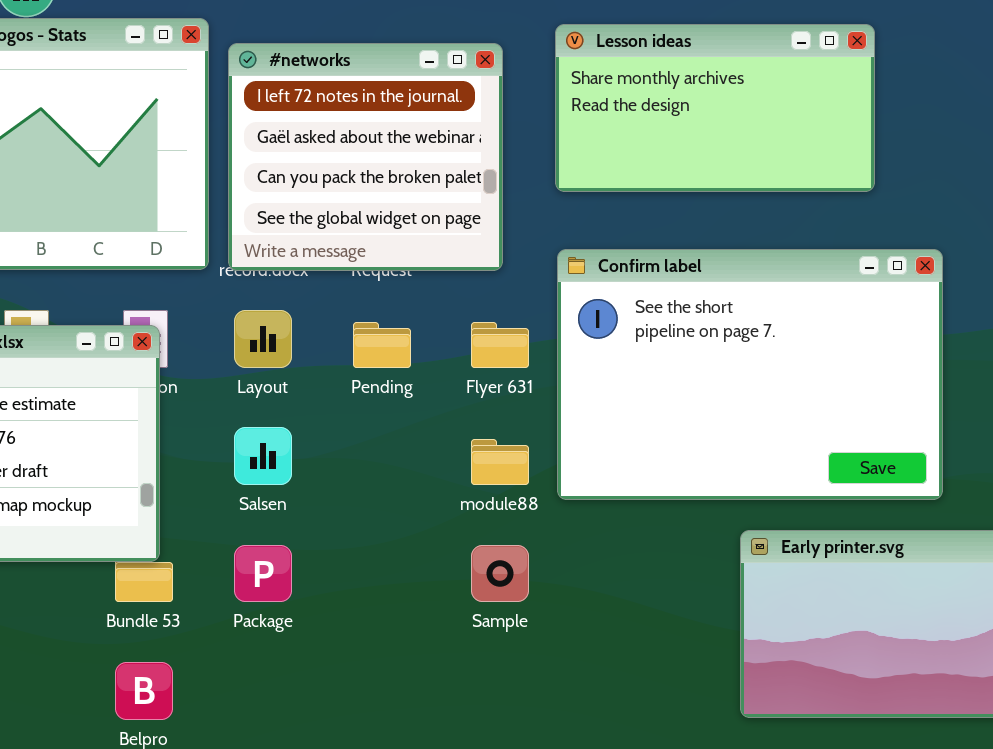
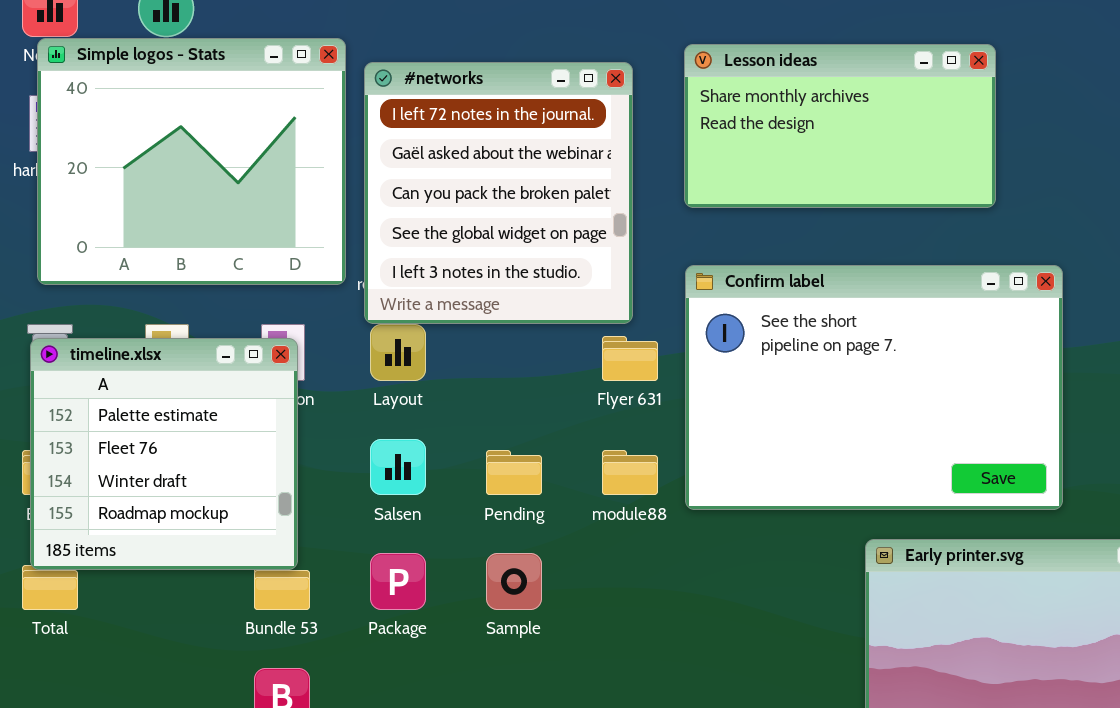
#networks: [228,43,503,271] -> [364,62,633,324], resized
Pending: [353,322,411,368] -> [486,450,542,495], moved
Sample: [471,545,529,602] -> [486,553,542,610], moved

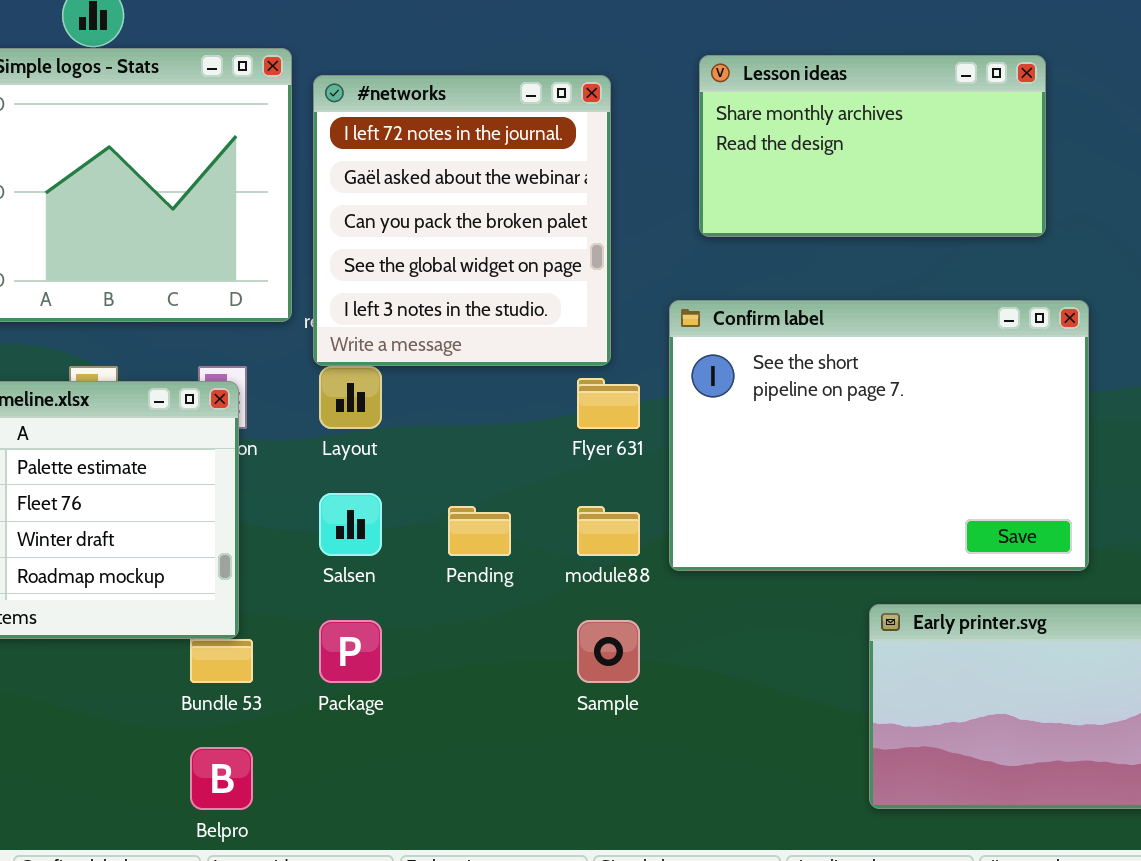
Lesson ideas: [684,44,996,208] -> [699,55,1046,237], moved
Sample: [486,553,542,610] -> [577,620,640,683], moved

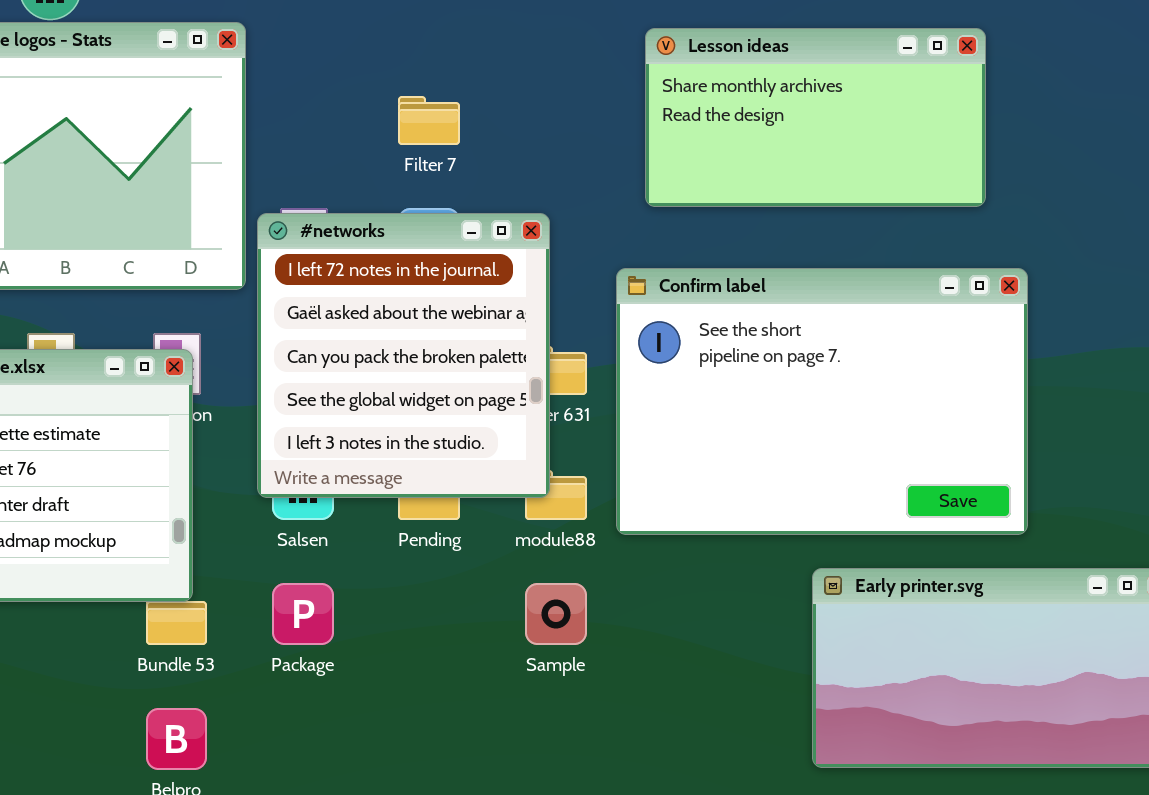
#networks: [313,75,611,366] -> [257,213,550,498], moved

